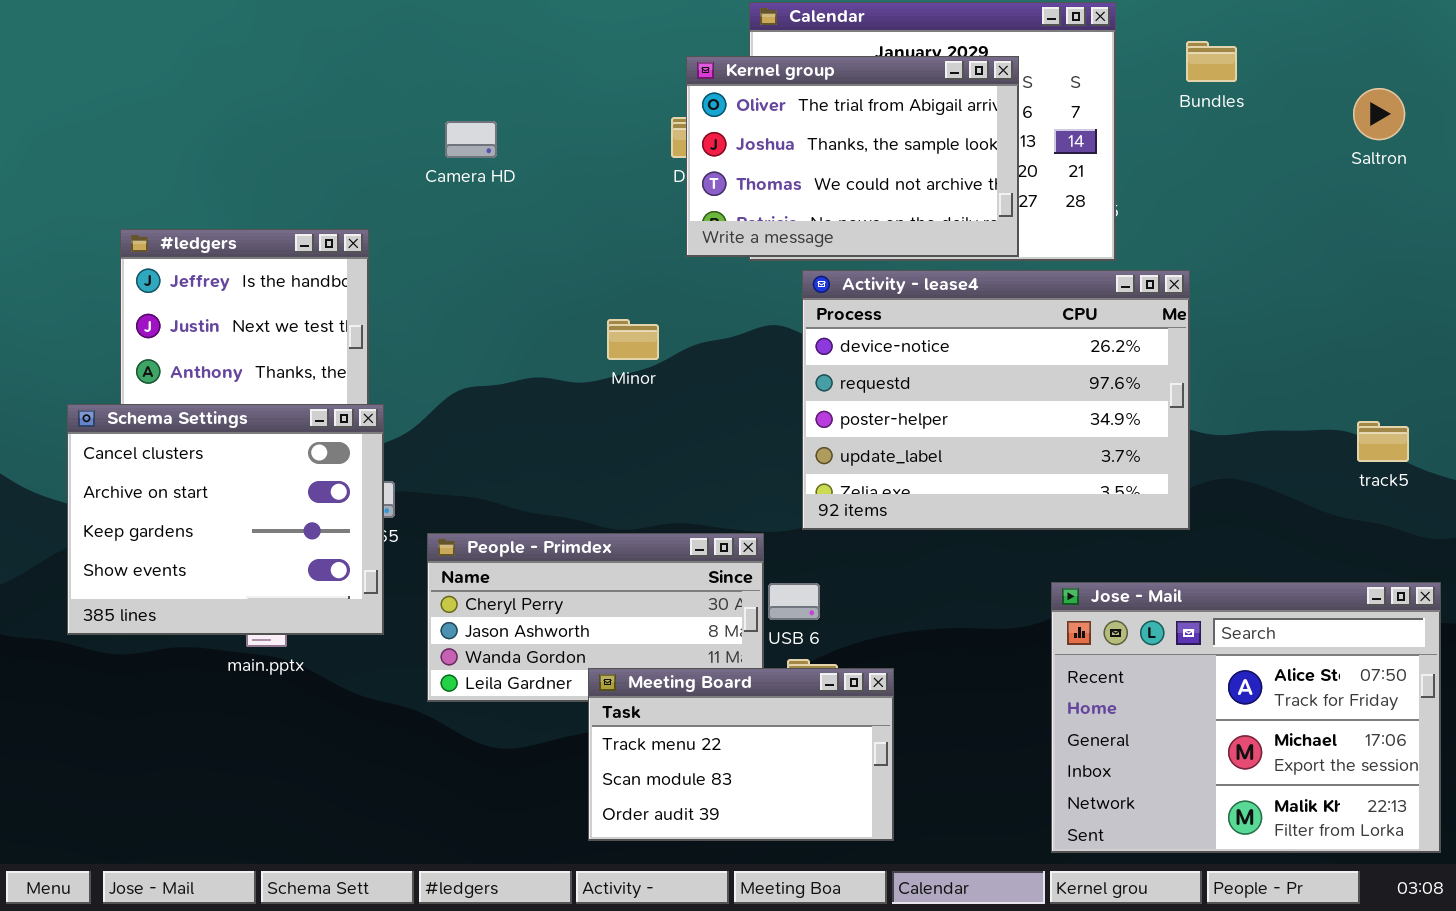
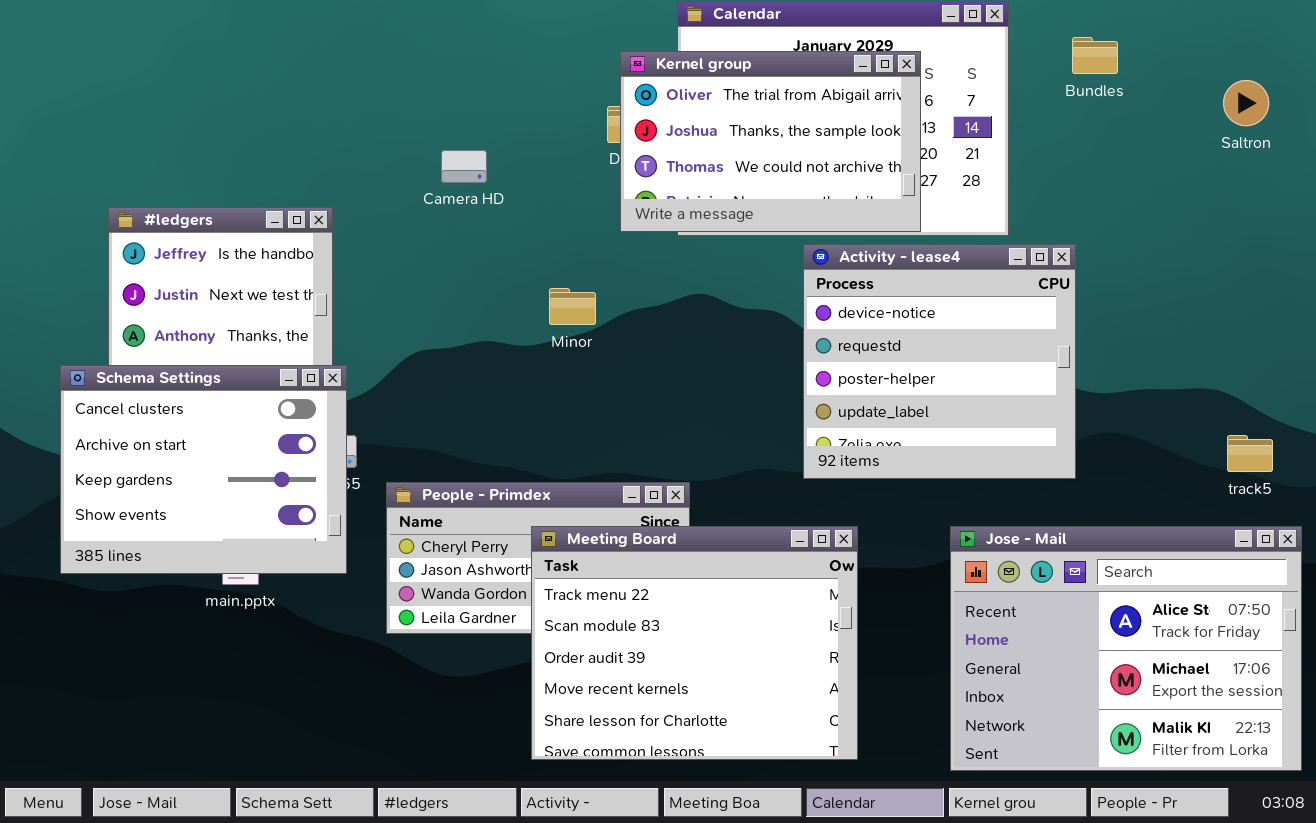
Camera HD: [445,121,497,158] -> [441,150,487,183], moved
Activity - lease4: [802,270,1190,530] -> [803,244,1076,479], resized
track5: [1357,421,1409,462] -> [1227,435,1273,472], moved
Meeting Board: [588,668,894,841] -> [531,526,858,760], resized

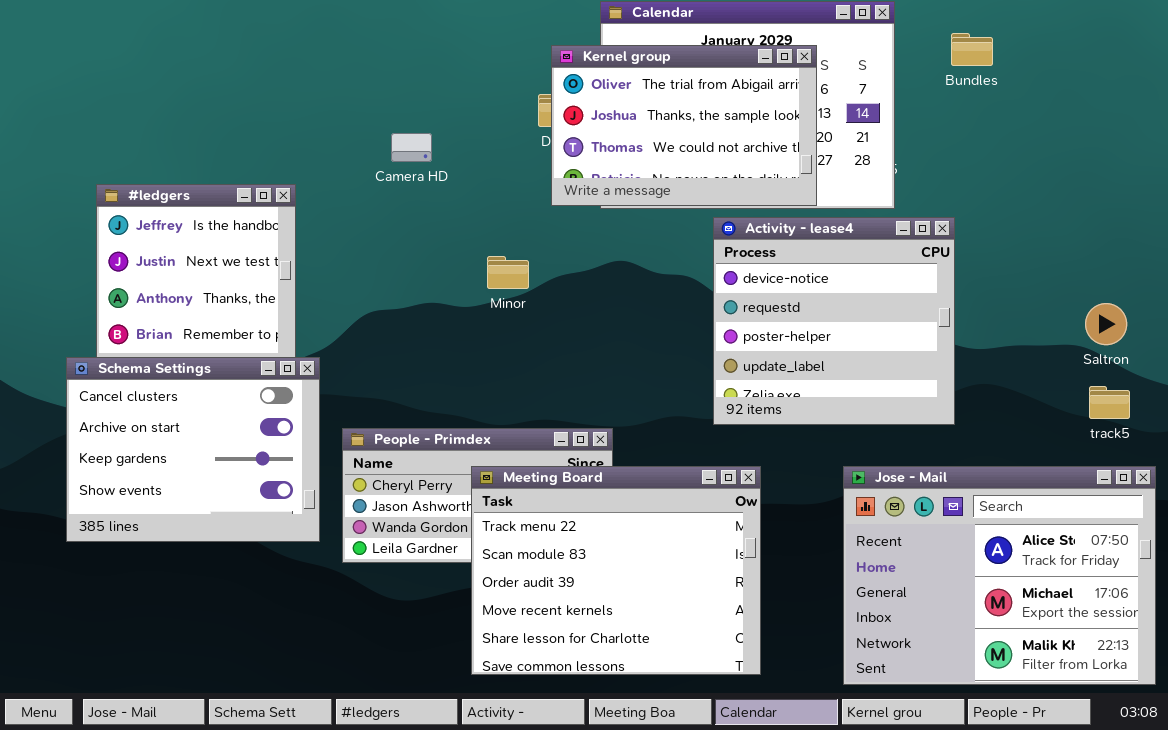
Saltron: [1223,80,1269,126] -> [1085,303,1127,345], moved
Schema Settings: [60,365,347,574] -> [66,357,320,542], moved

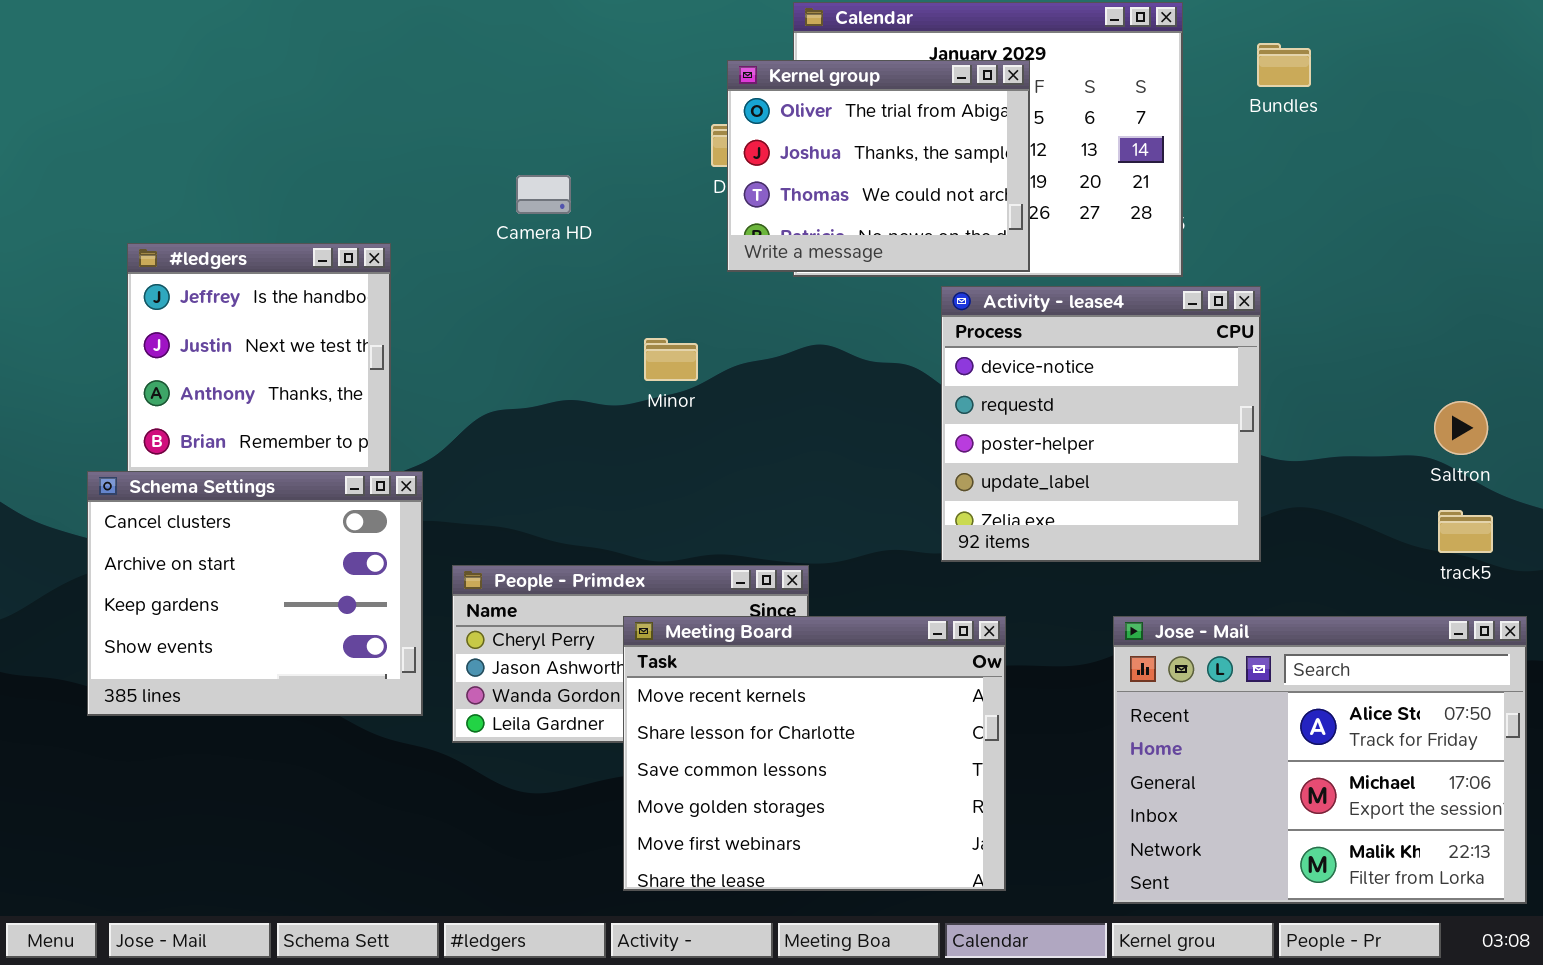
Kernel group: [551,45,817,206] -> [727,60,1030,272], resized
Meeting Board: [471,466,761,675] -> [623,616,1006,891], scrolled down 3 rows

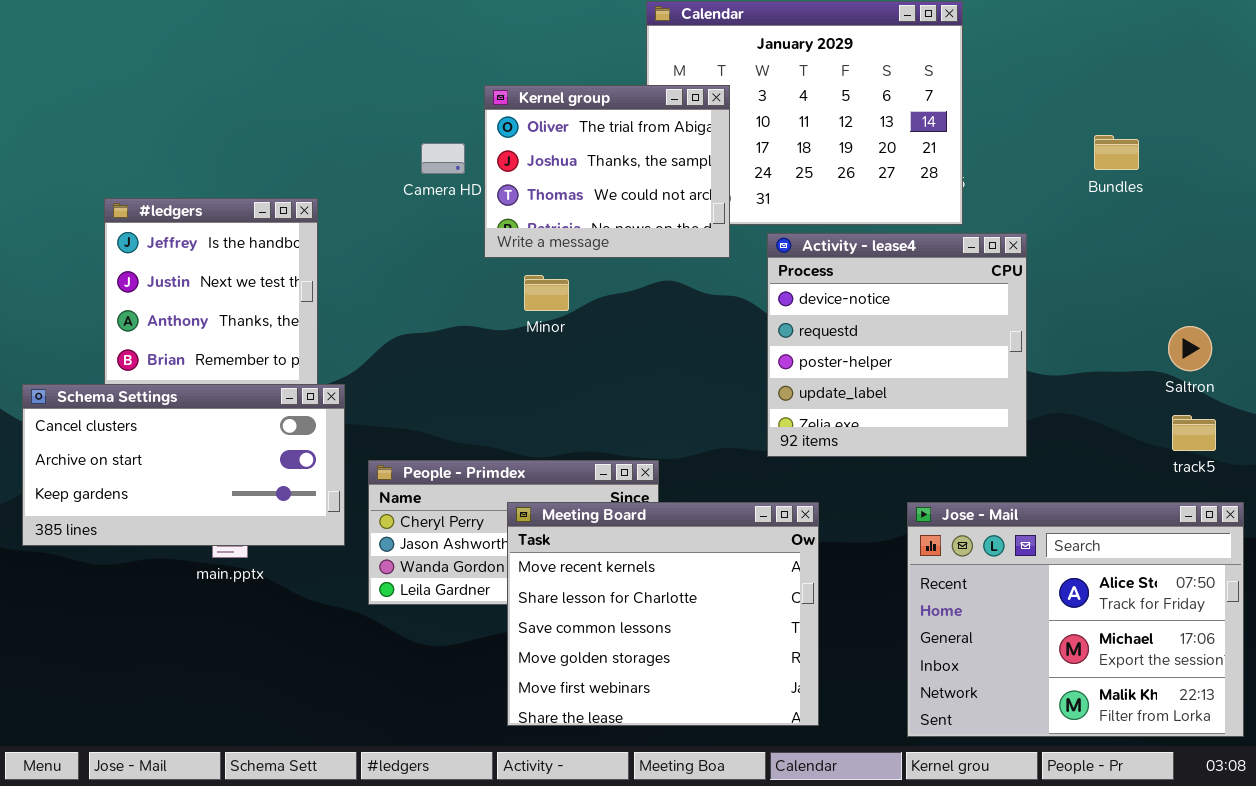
Bundles: [1257,43,1311,87] -> [1094,135,1139,170], moved
Kernel group: [727,60,1030,272] -> [484,85,730,258], moved
Schema Settings: [87,471,423,716] -> [22,384,345,546], resized

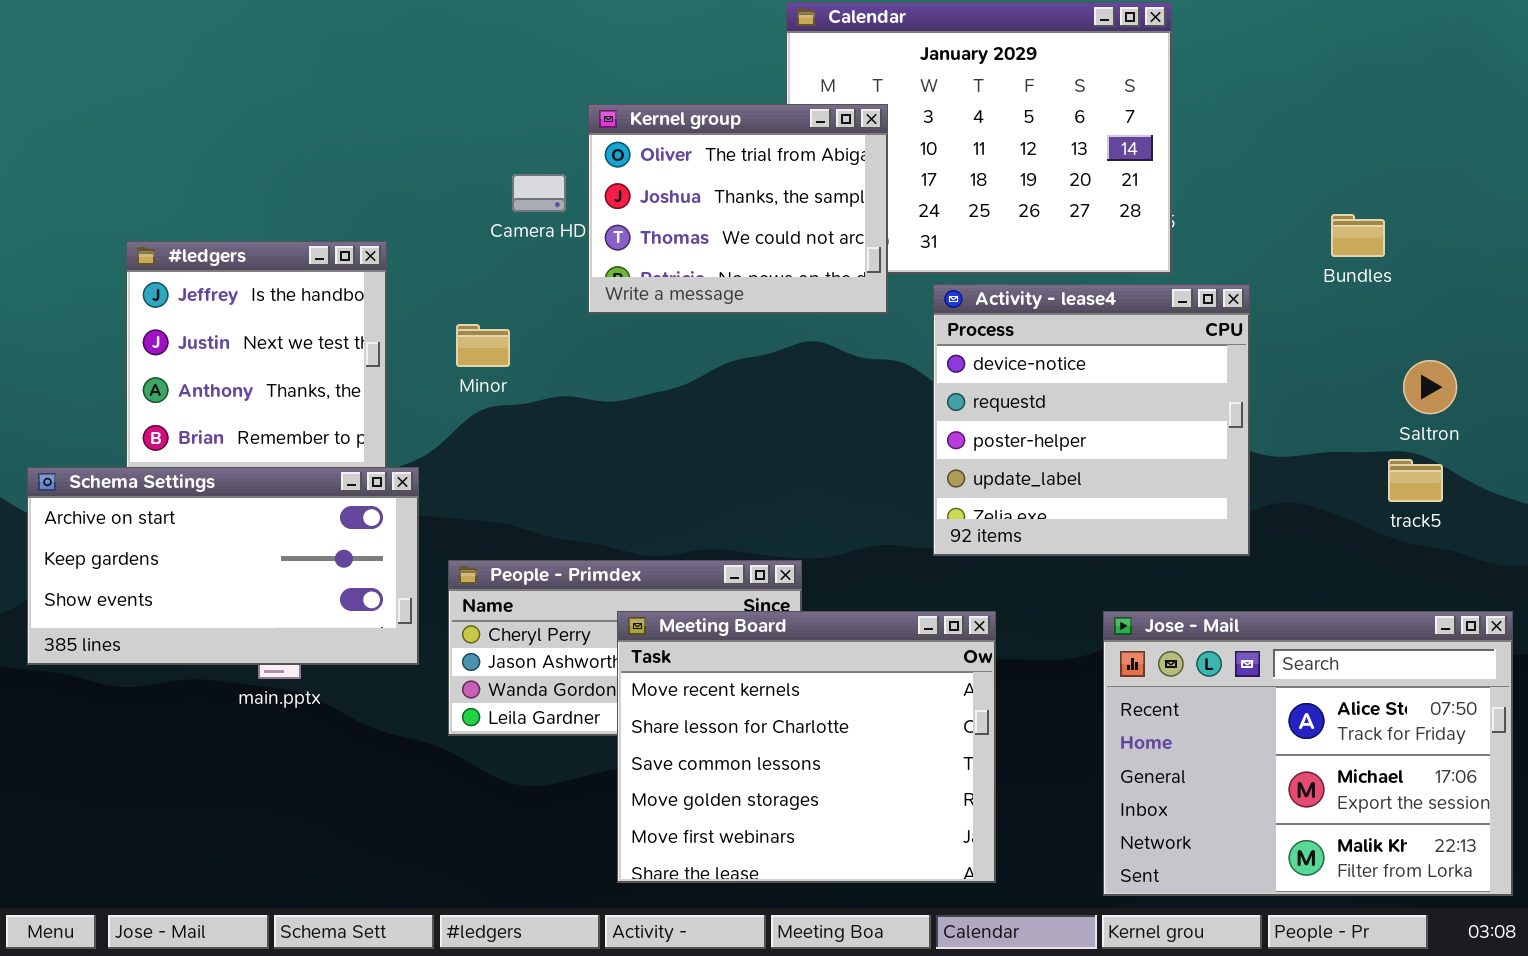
Bundles: [1094,135,1139,170] -> [1331,214,1385,257], moved
Minor: [524,275,569,311] -> [456,324,510,367], moved
Saltron: [1168,326,1212,371] -> [1403,360,1457,414], moved
Schema Settings: [22,384,345,546] -> [27,467,419,665], scrolled down 1 row
track5: [1172,415,1216,451] -> [1388,459,1443,502], moved

